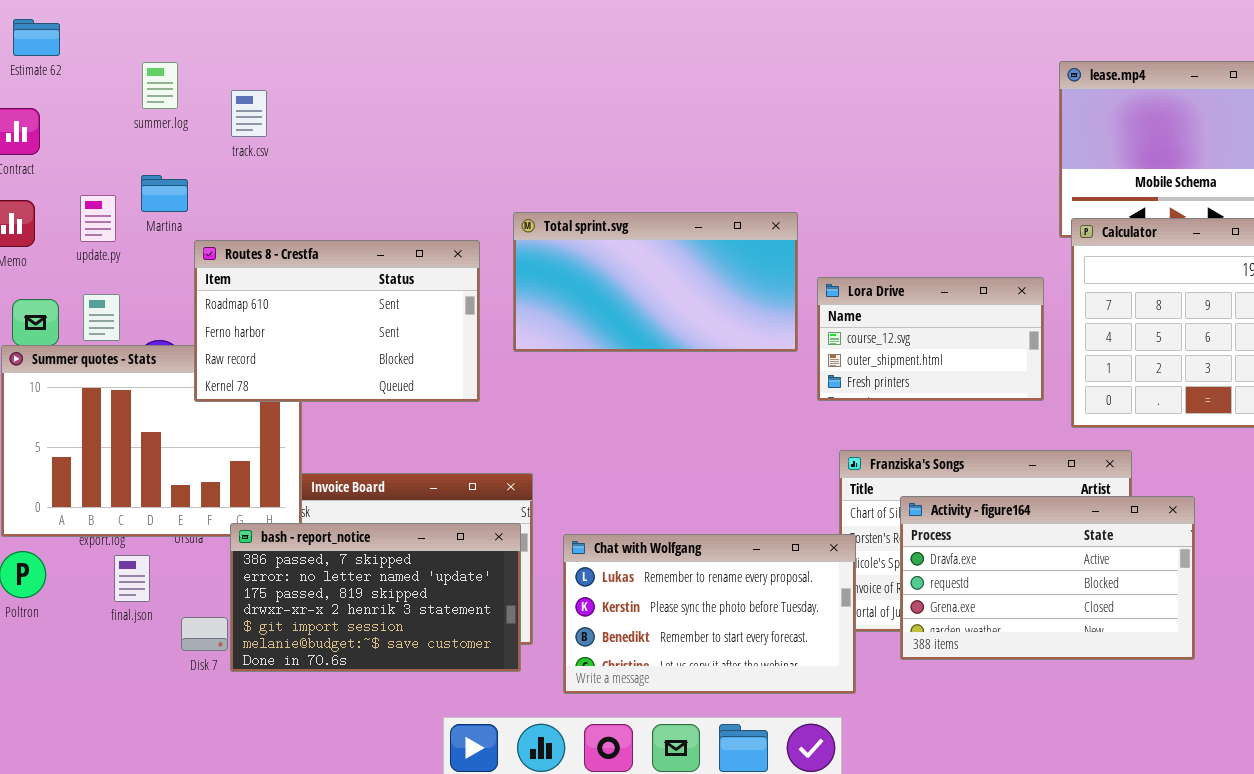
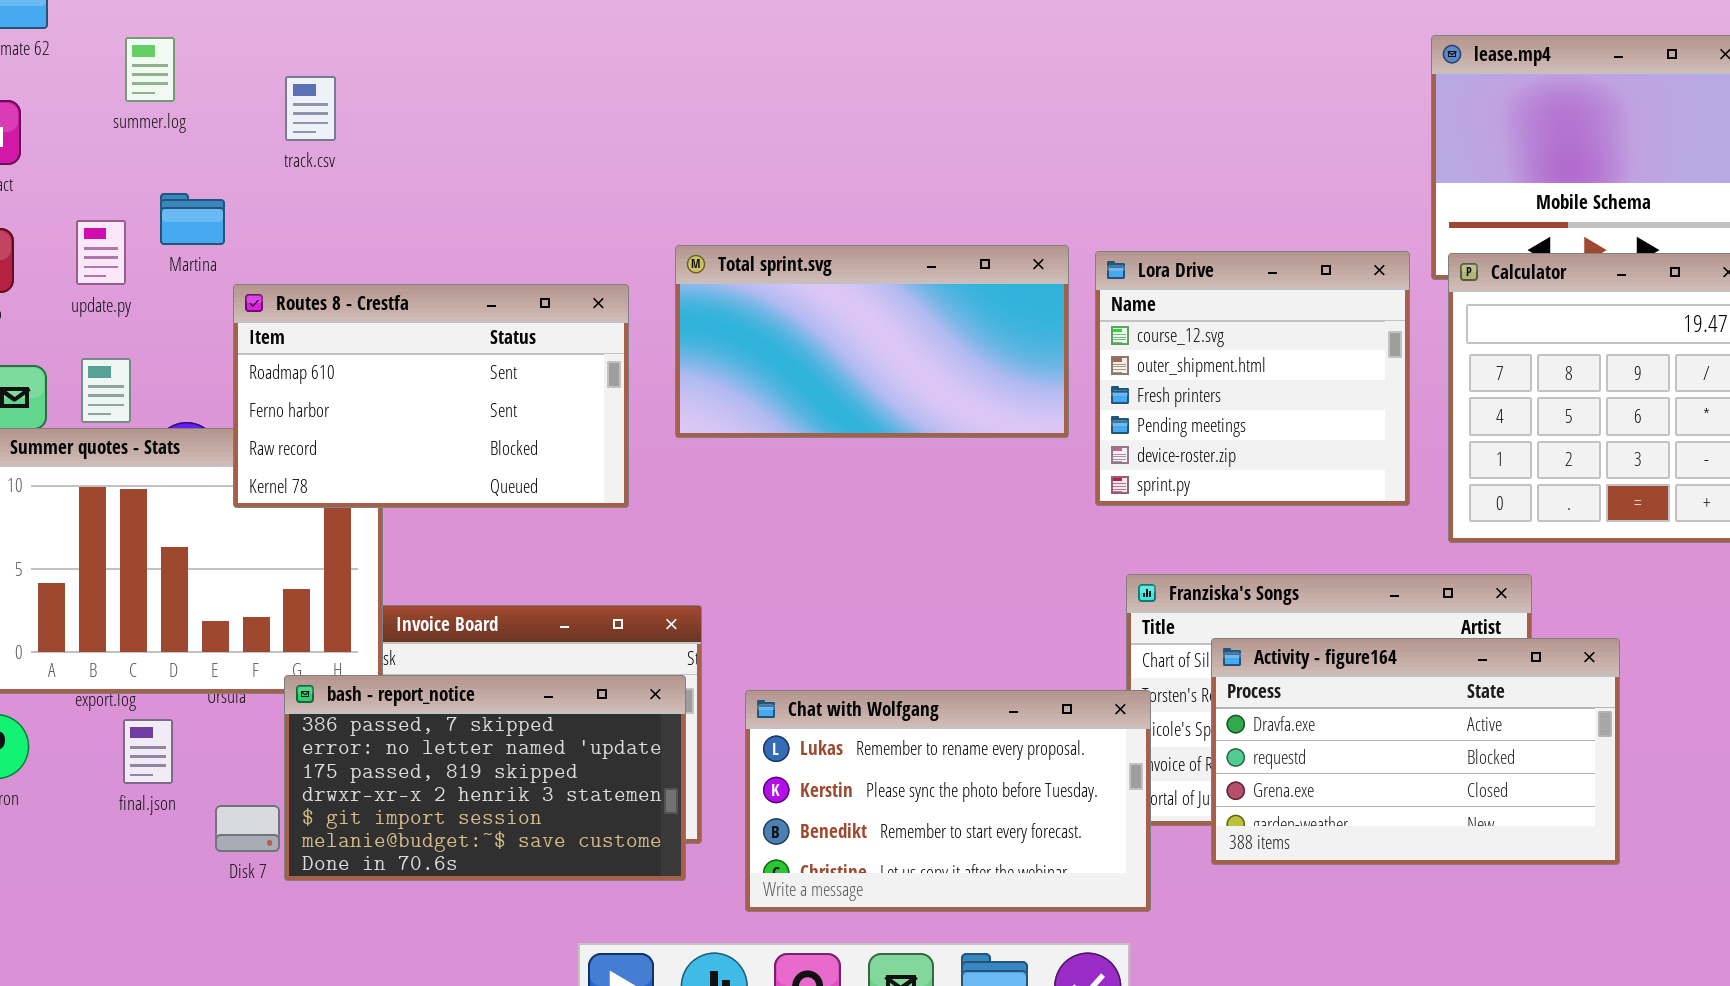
summer.log: [142,62,178,109] -> [125,37,175,102], moved
Lora Drive: [817,277,1044,401] -> [1095,251,1410,506], resized

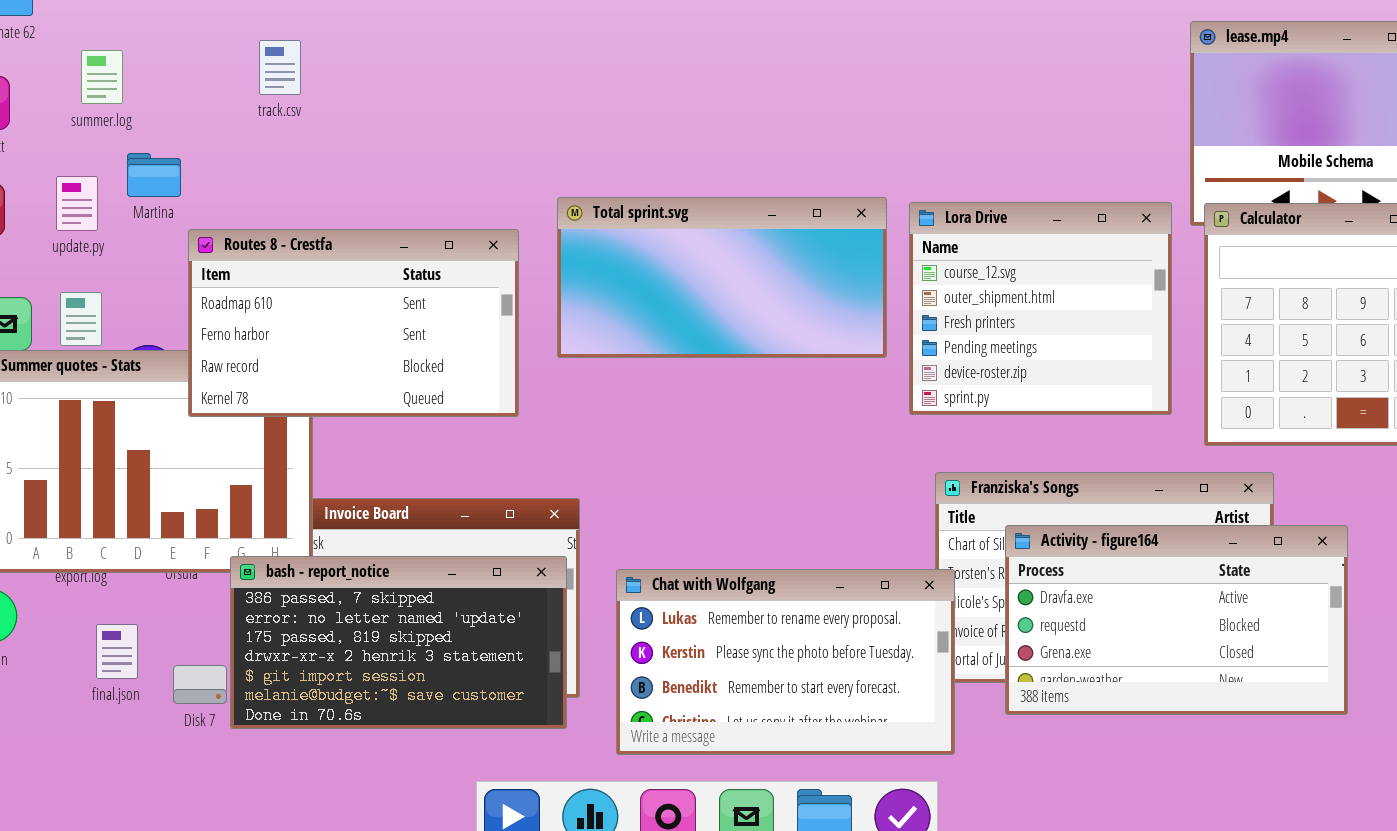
summer.log: [125,37,175,102] -> [81,50,123,104], moved
track.csv: [285,76,336,141] -> [259,40,301,95], moved
final.json: [123,719,173,784] -> [96,624,138,679], moved

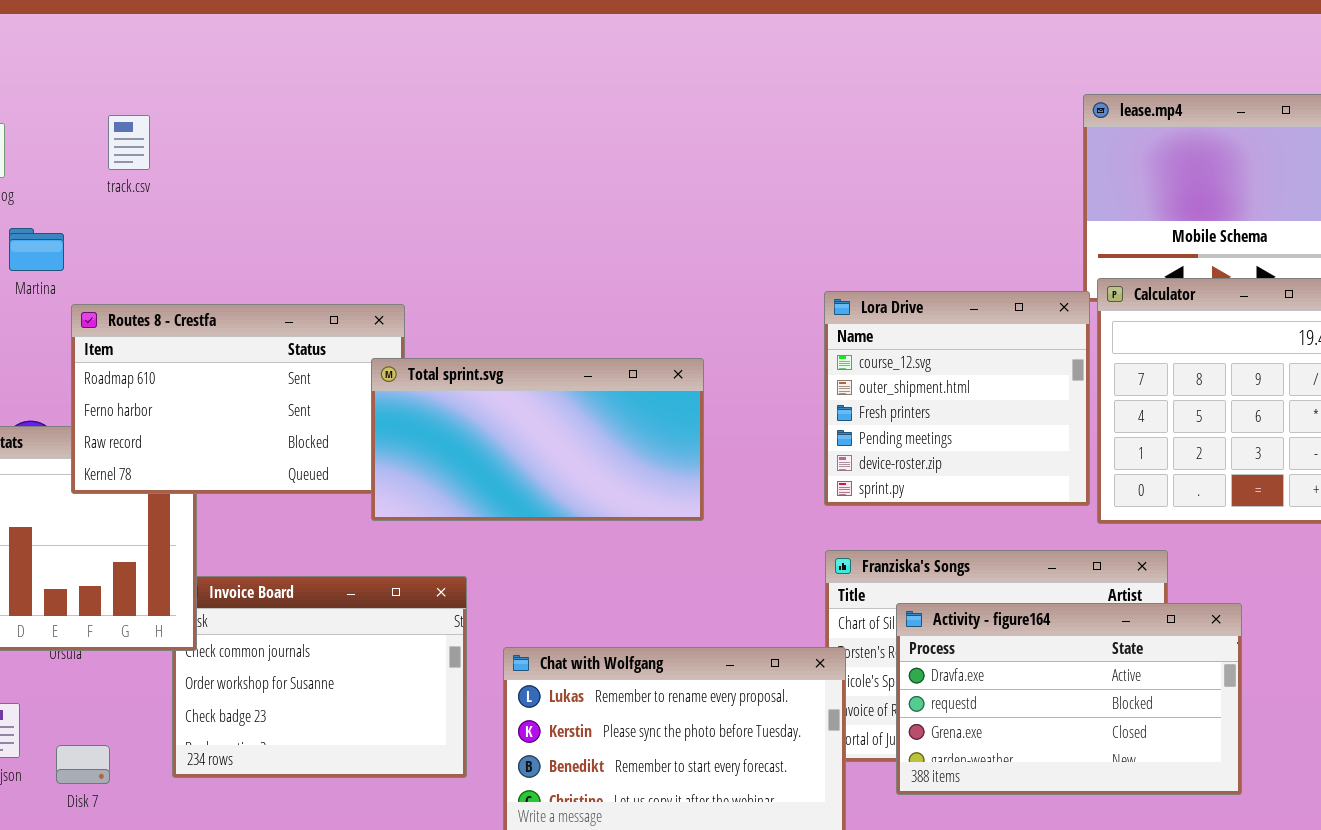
track.csv: [259,40,301,95] -> [108,115,150,170], moved
Total sprint.svg: [557,197,887,358] -> [371,358,704,521], moved
Lora Drive: [909,202,1172,415] -> [824,291,1090,506], moved
bash - report_notice: [230,556,567,729] -> none, closed

